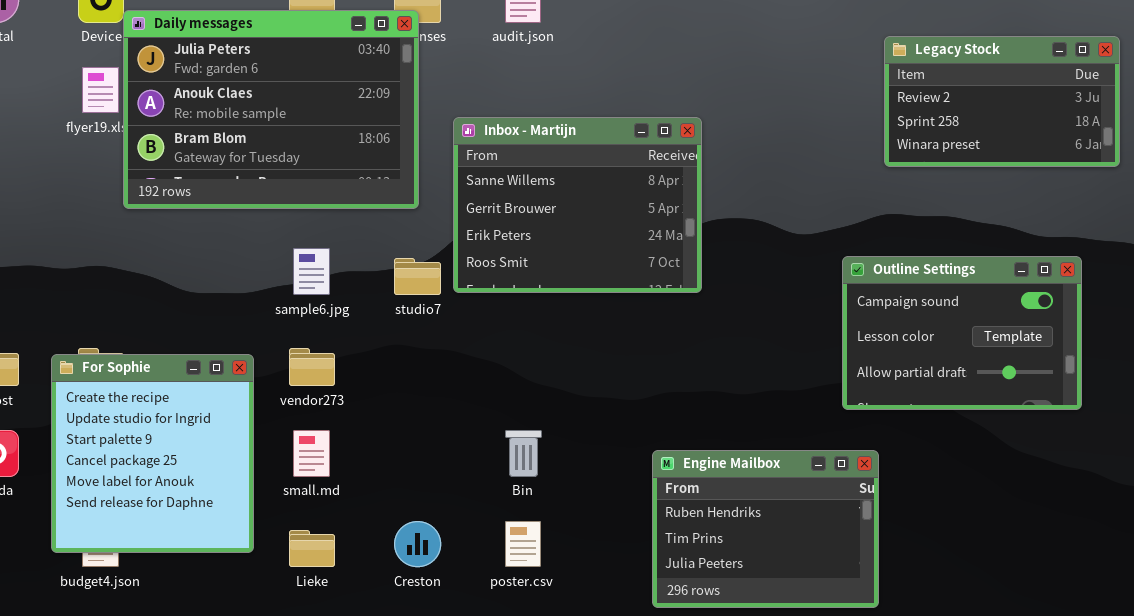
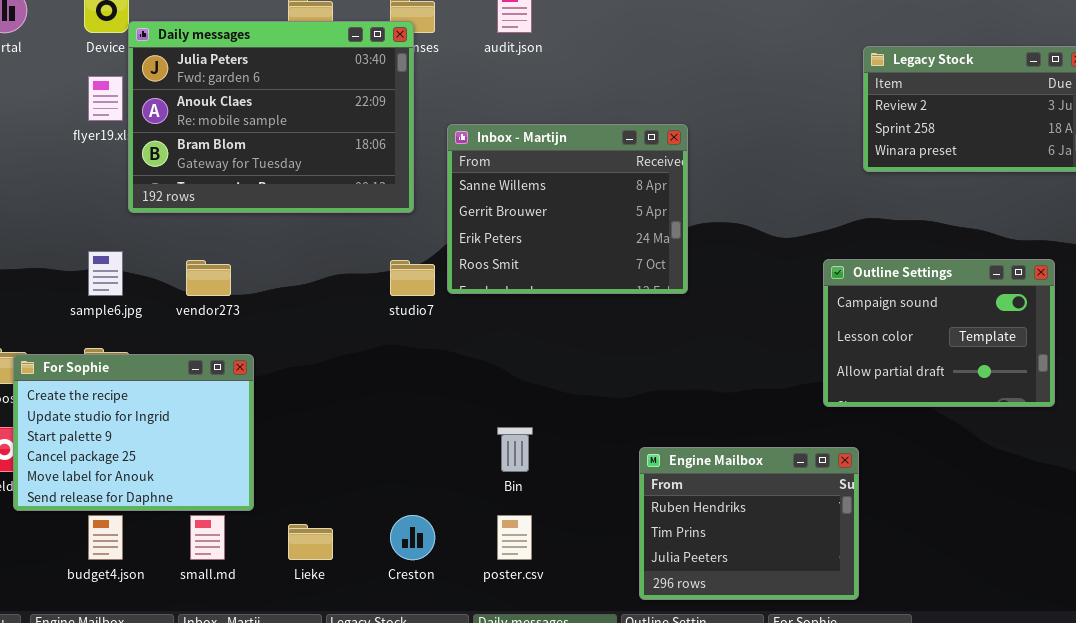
sample6.jpg: [293,248,330,295] -> [88,251,123,296], moved
vendor273: [289,348,335,386] -> [186,260,231,296], moved
For Sophie: [51,354,254,553] -> [13,354,254,511], resized
small.md: [293,430,330,477] -> [190,515,225,560], moved

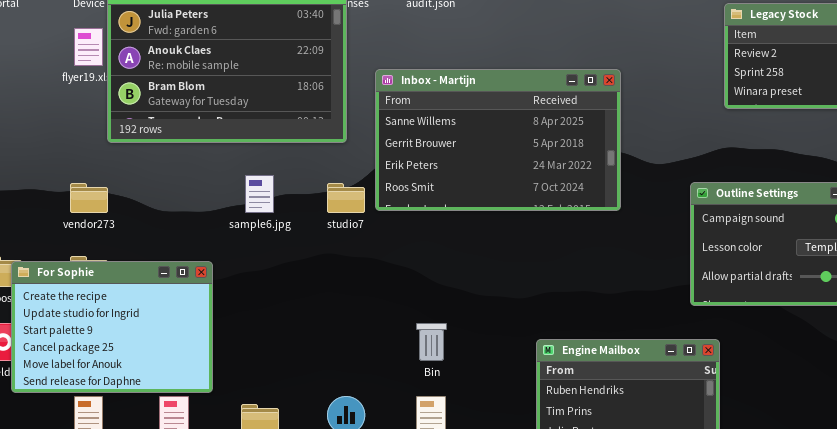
Inbox - Martijn: [447,124,688,294] -> [375,69,621,211], resized
sample6.jpg: [88,251,123,296] -> [245,175,274,213], moved
vendor273: [186,260,231,296] -> [70,183,108,213], moved

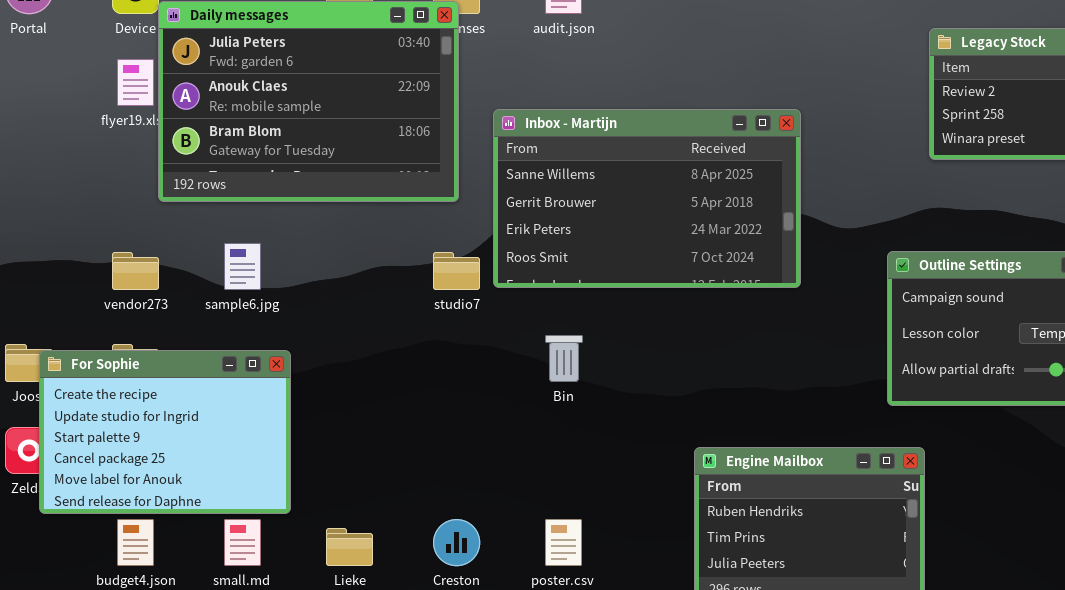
sample6.jpg: [245,175,274,213] -> [224,243,261,290], moved
Bin: [416,323,447,361] -> [545,335,583,382], moved

